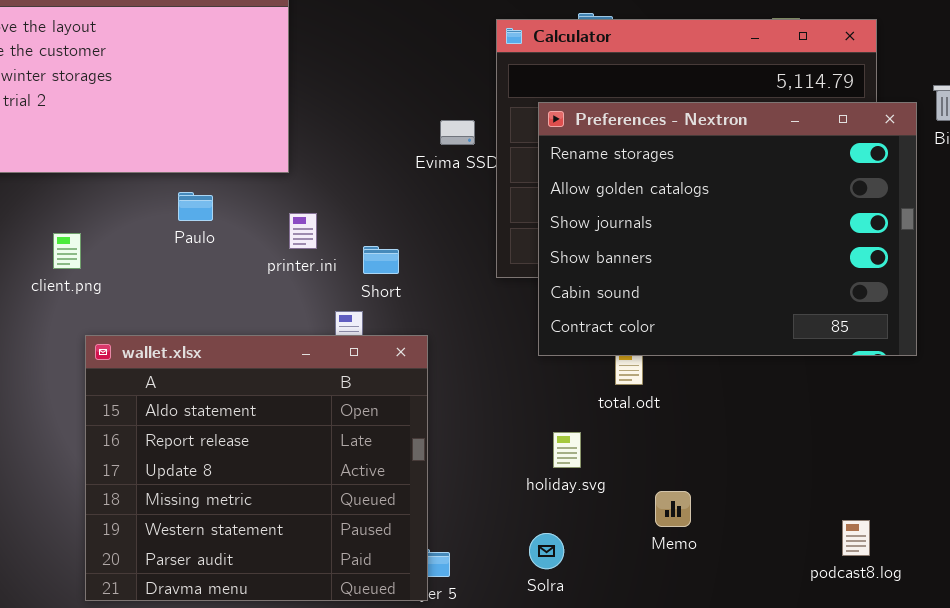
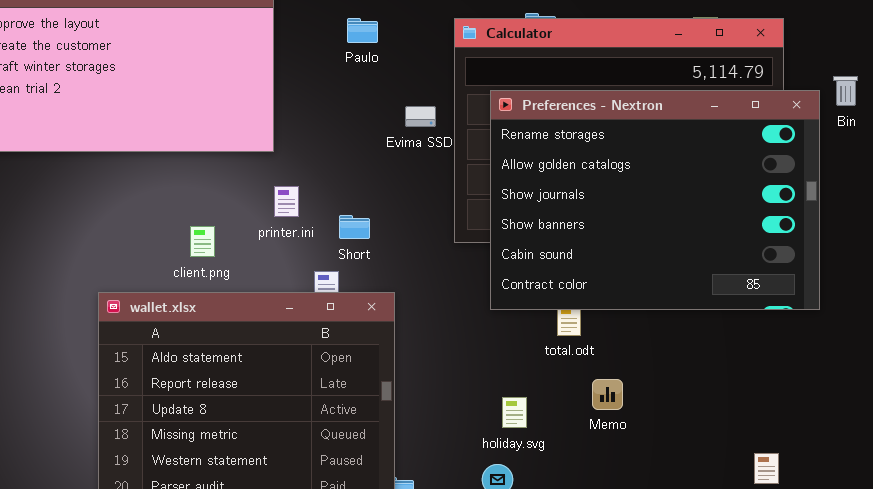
Paulo: [178,192,213,221] -> [347,18,378,43], moved
client.png: [53,233,81,269] -> [190,226,215,257], moved
holiday.svg: [553,432,581,468] -> [502,397,527,428], moved
Memo: [655,491,691,527] -> [592,379,623,410], moved

